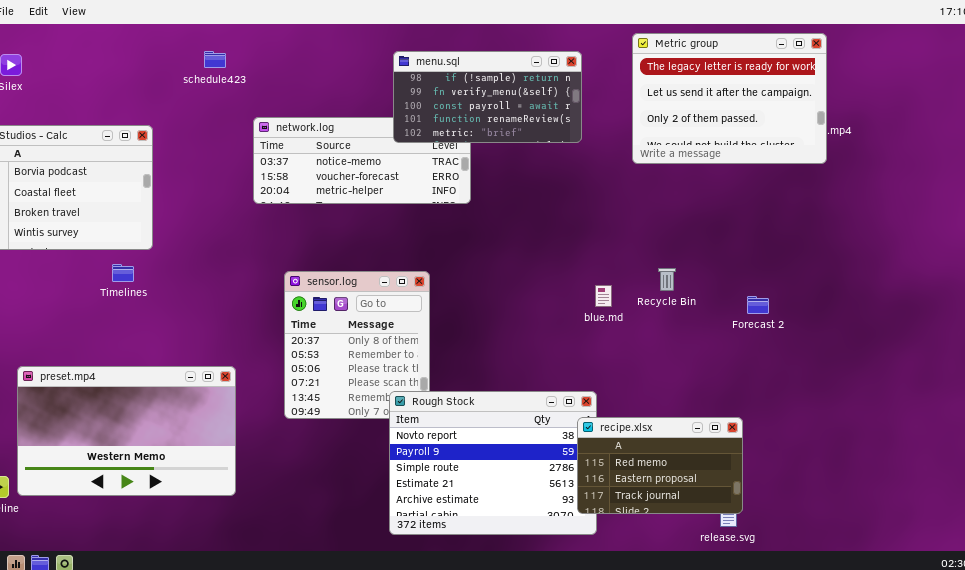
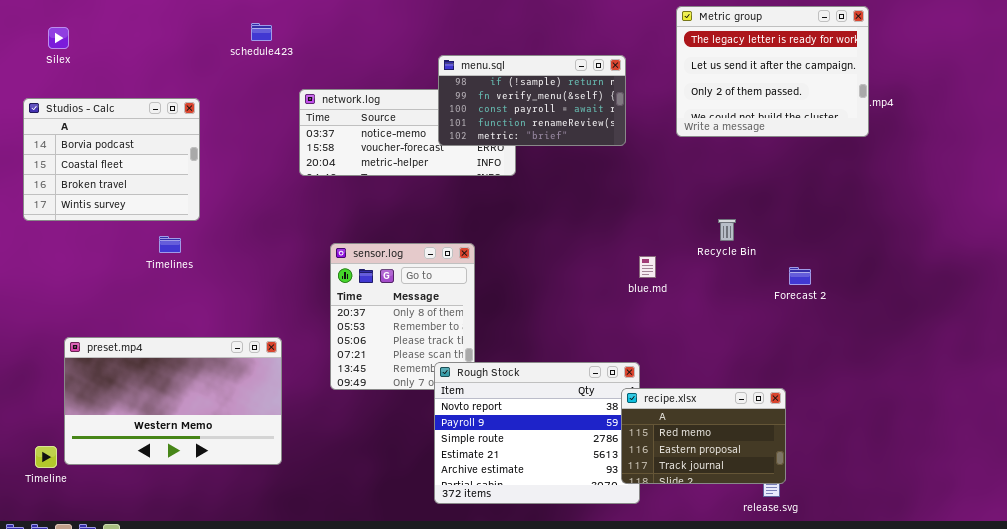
menu.sql: [393,51,582,143] -> [438,55,626,146], moved
Recycle Bin: [658,268,676,291] -> [718,219,736,241], moved

